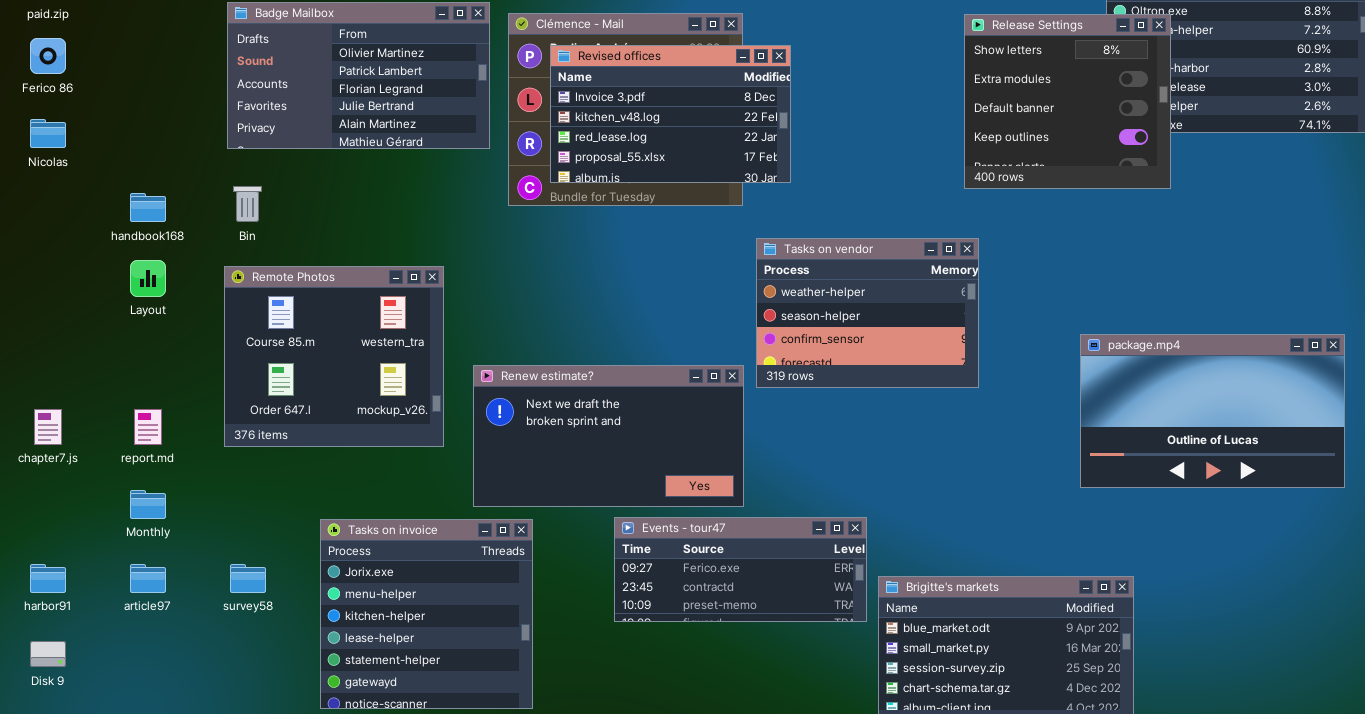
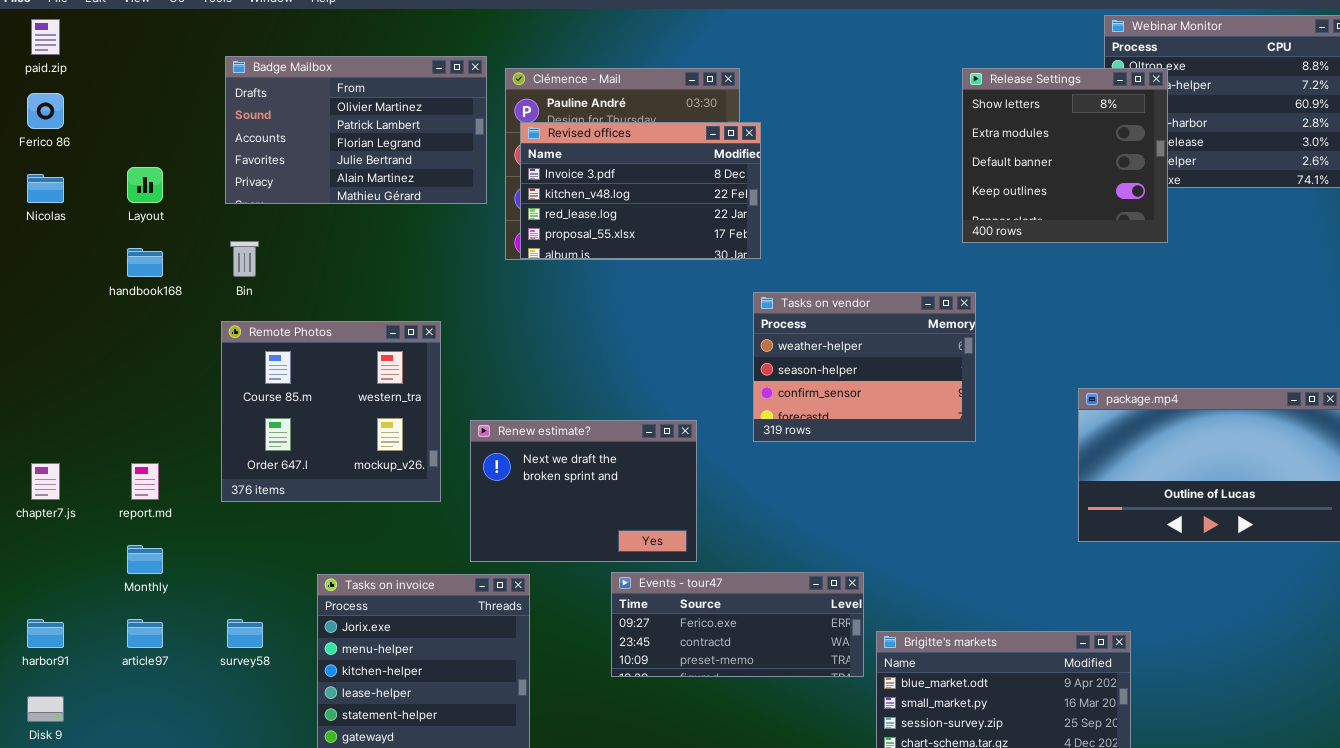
Revised offices: [550,45,791,183] -> [520,122,761,259], moved
Layout: [130,260,166,297] -> [127,167,163,203], moved
Renew estimate?: [473,365,744,507] -> [470,420,697,562], resized

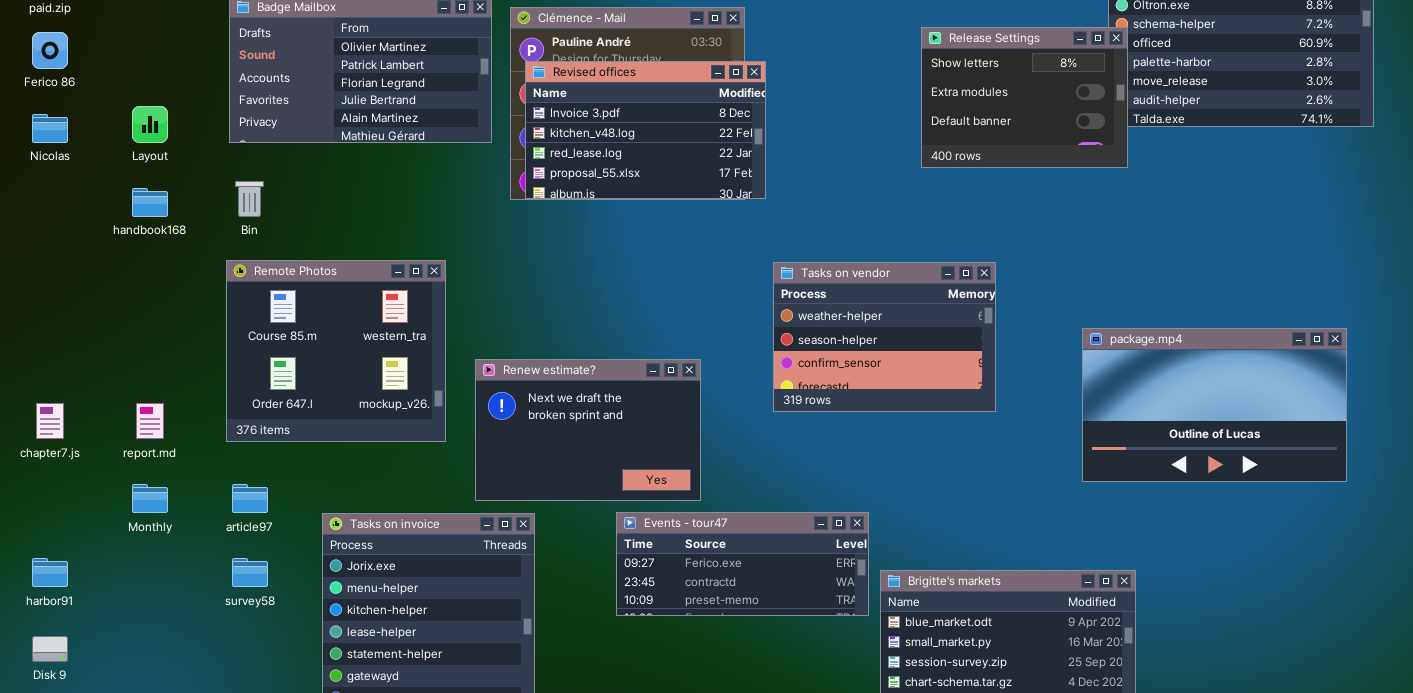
Release Settings: [962,68,1168,243] -> [921,27,1128,168], moved, resized
Tasks on vendor: [753,292,976,442] -> [773,262,996,412], moved
article97: [127,619,163,648] -> [232,484,268,513], moved

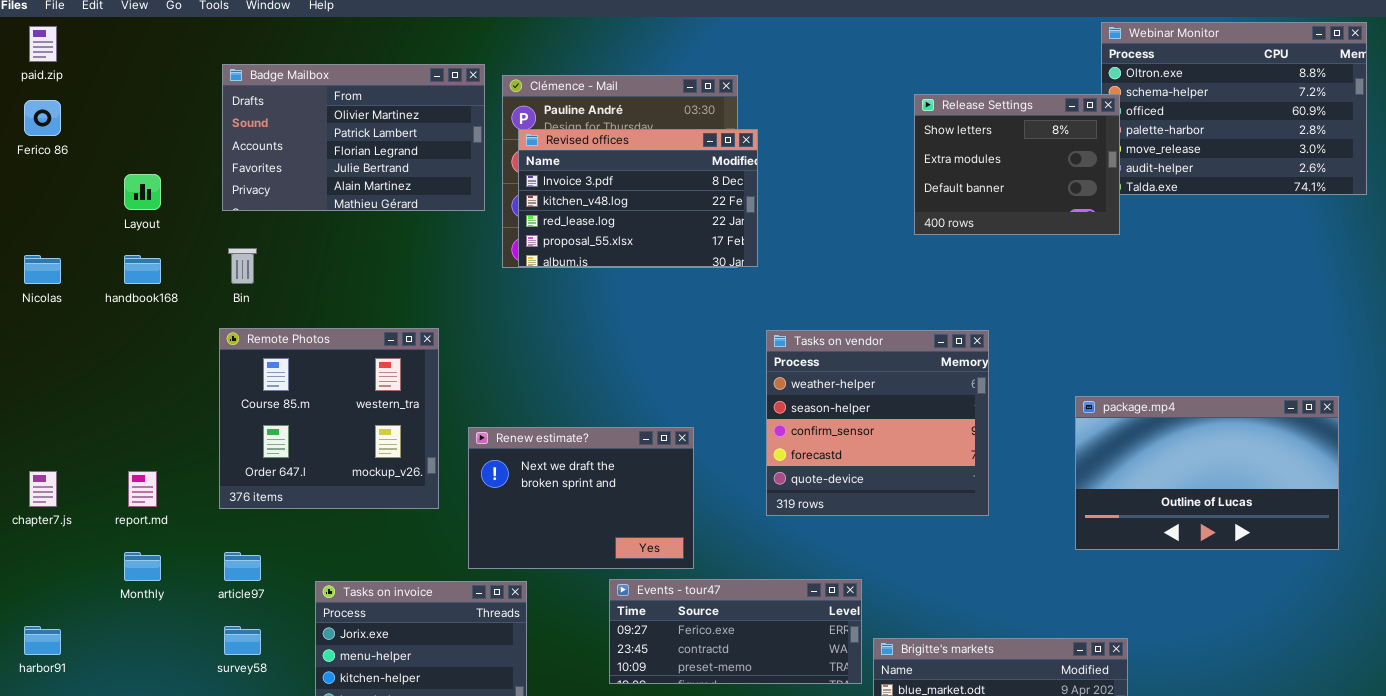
Nicolas: [32,114,68,143] -> [24,255,61,284], moved
Tasks on vendor: [773,262,996,412] -> [766,330,989,516], resized

